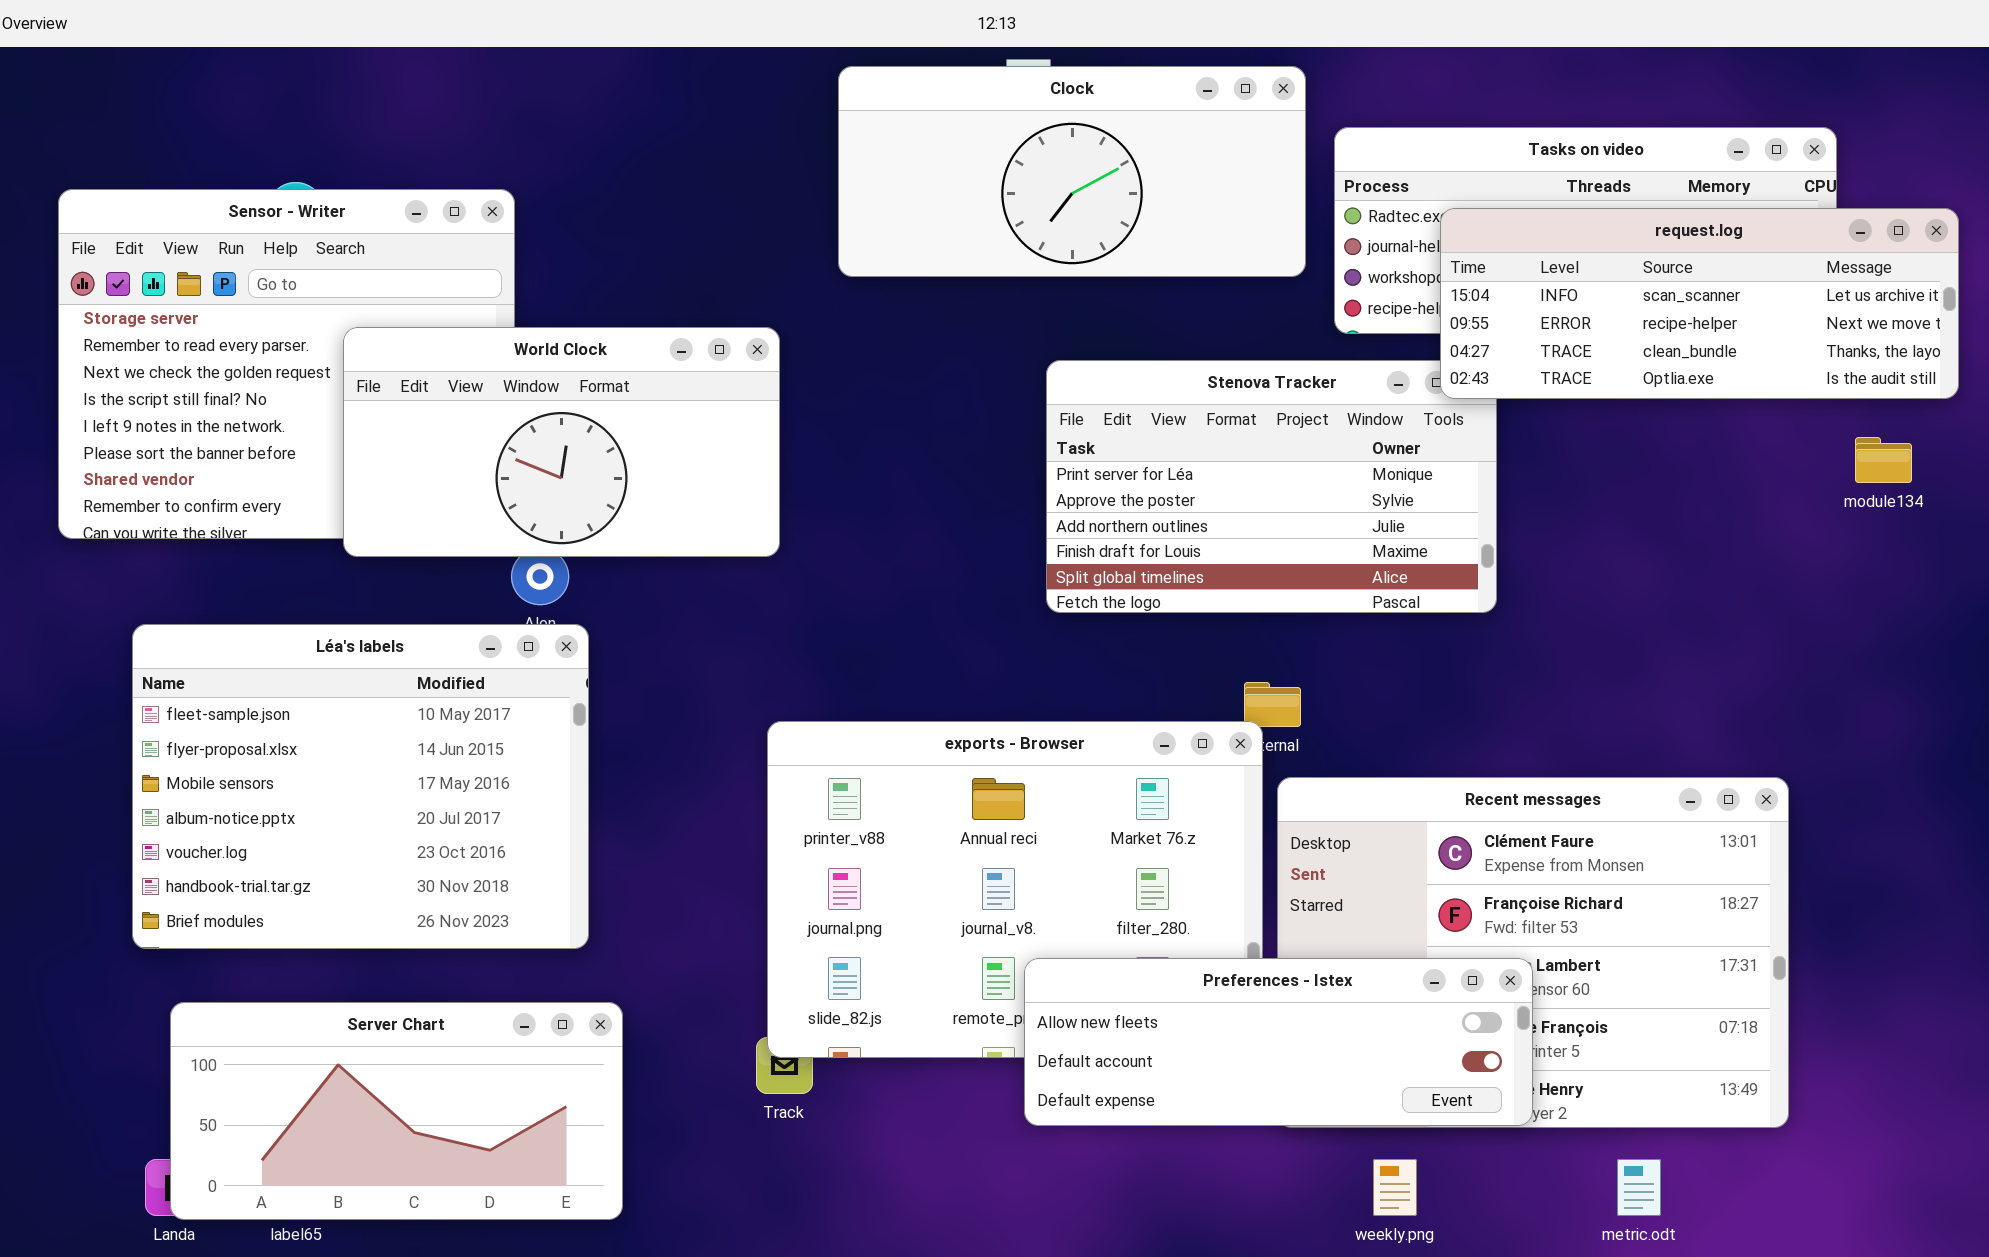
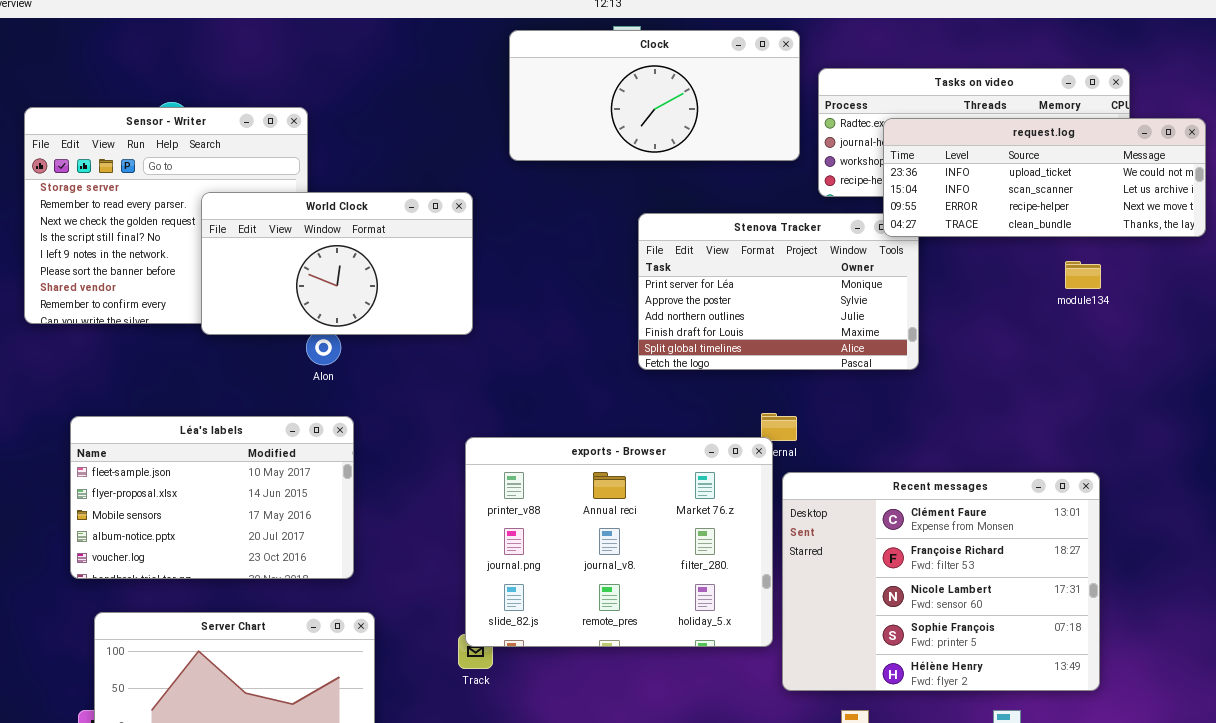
request.log: [1440,208,1959,399] -> [883,118,1206,237], scrolled up 1 row
module134: [1855,437,1912,483] -> [1065,261,1101,289], moved
Léa's labels: [132,624,589,949] -> [70,416,354,579], resized
Preferences - Istex: [1024,958,1533,1126] -> none, closed

